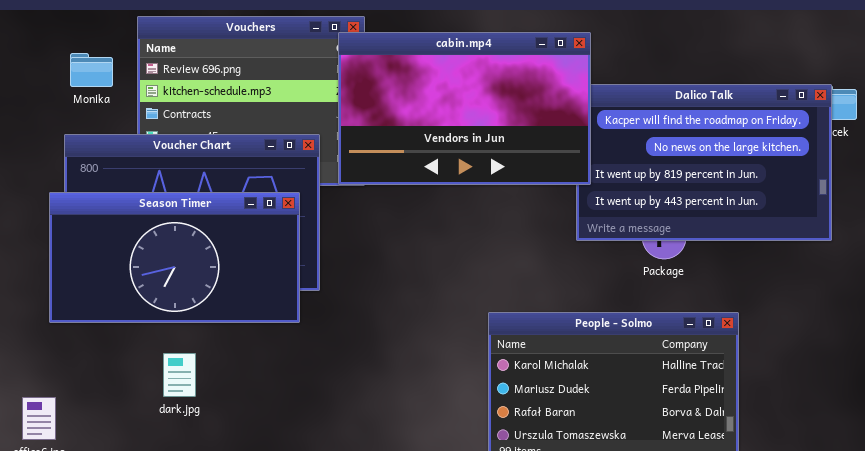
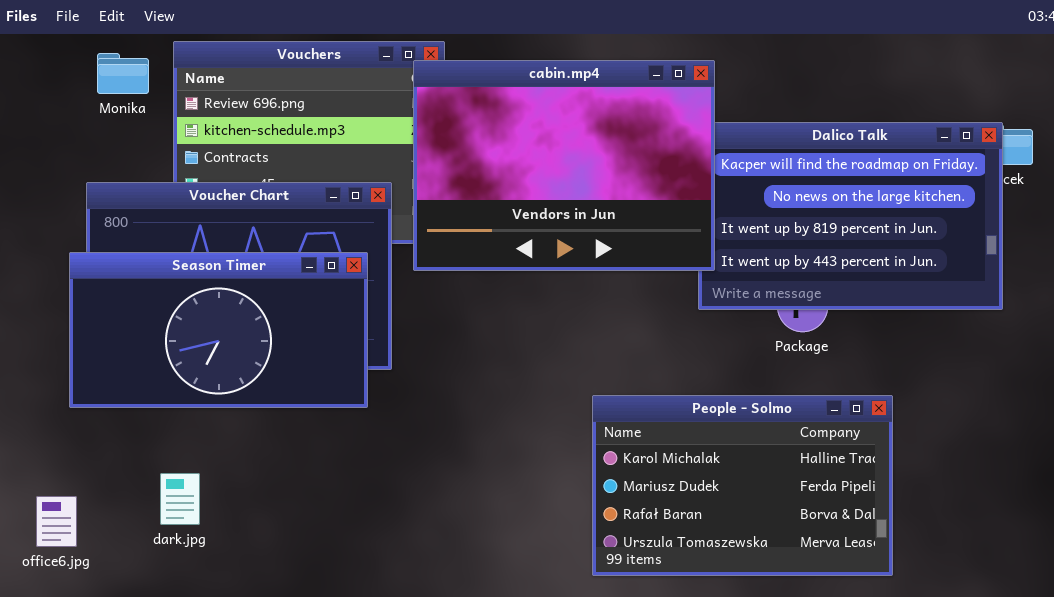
cabin.mp4: [338,32,591,185] -> [413,60,715,271], resized
Monika: [70,53,113,87] -> [97,53,149,94], moved
dark.jpg: [163,353,196,397] -> [160,473,200,525], moved

